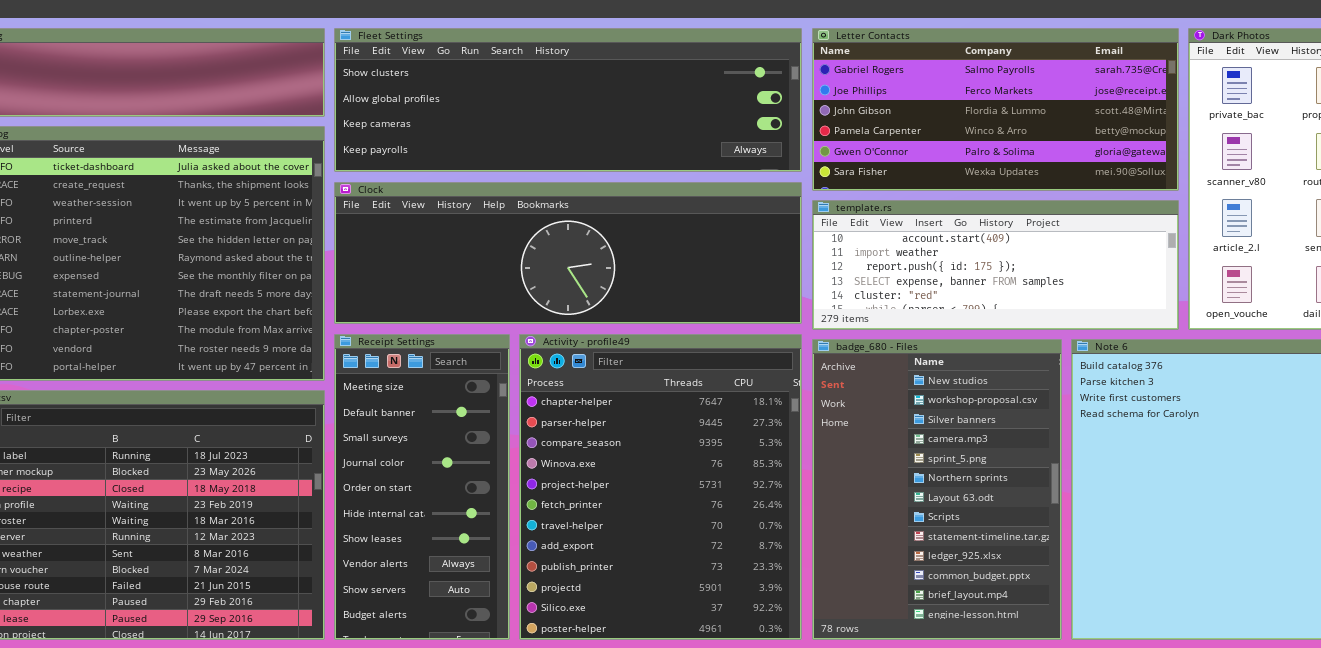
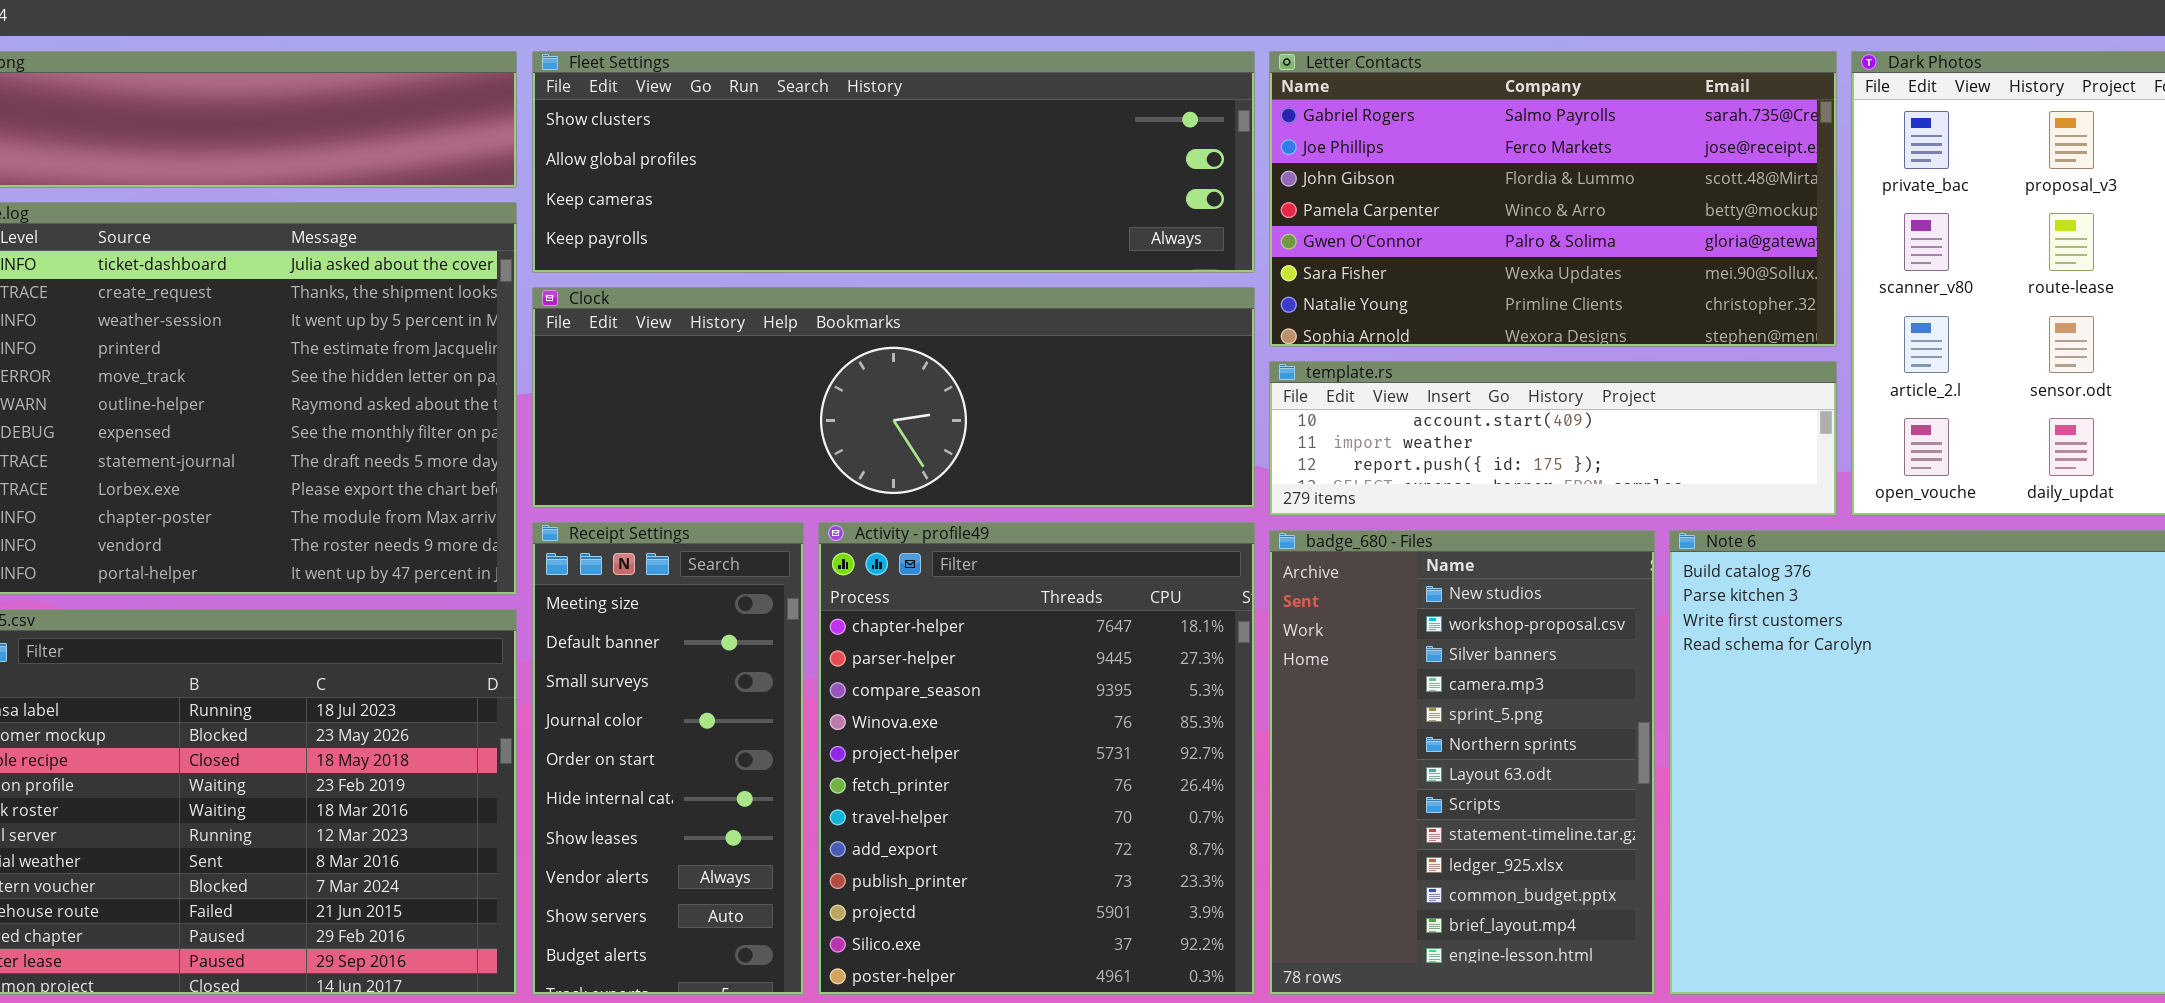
Letter Contacts: [812,28,1179,191] -> [1269,51,1837,347], resized
template.rs: [812,200,1179,330] -> [1269,361,1837,516], resized

